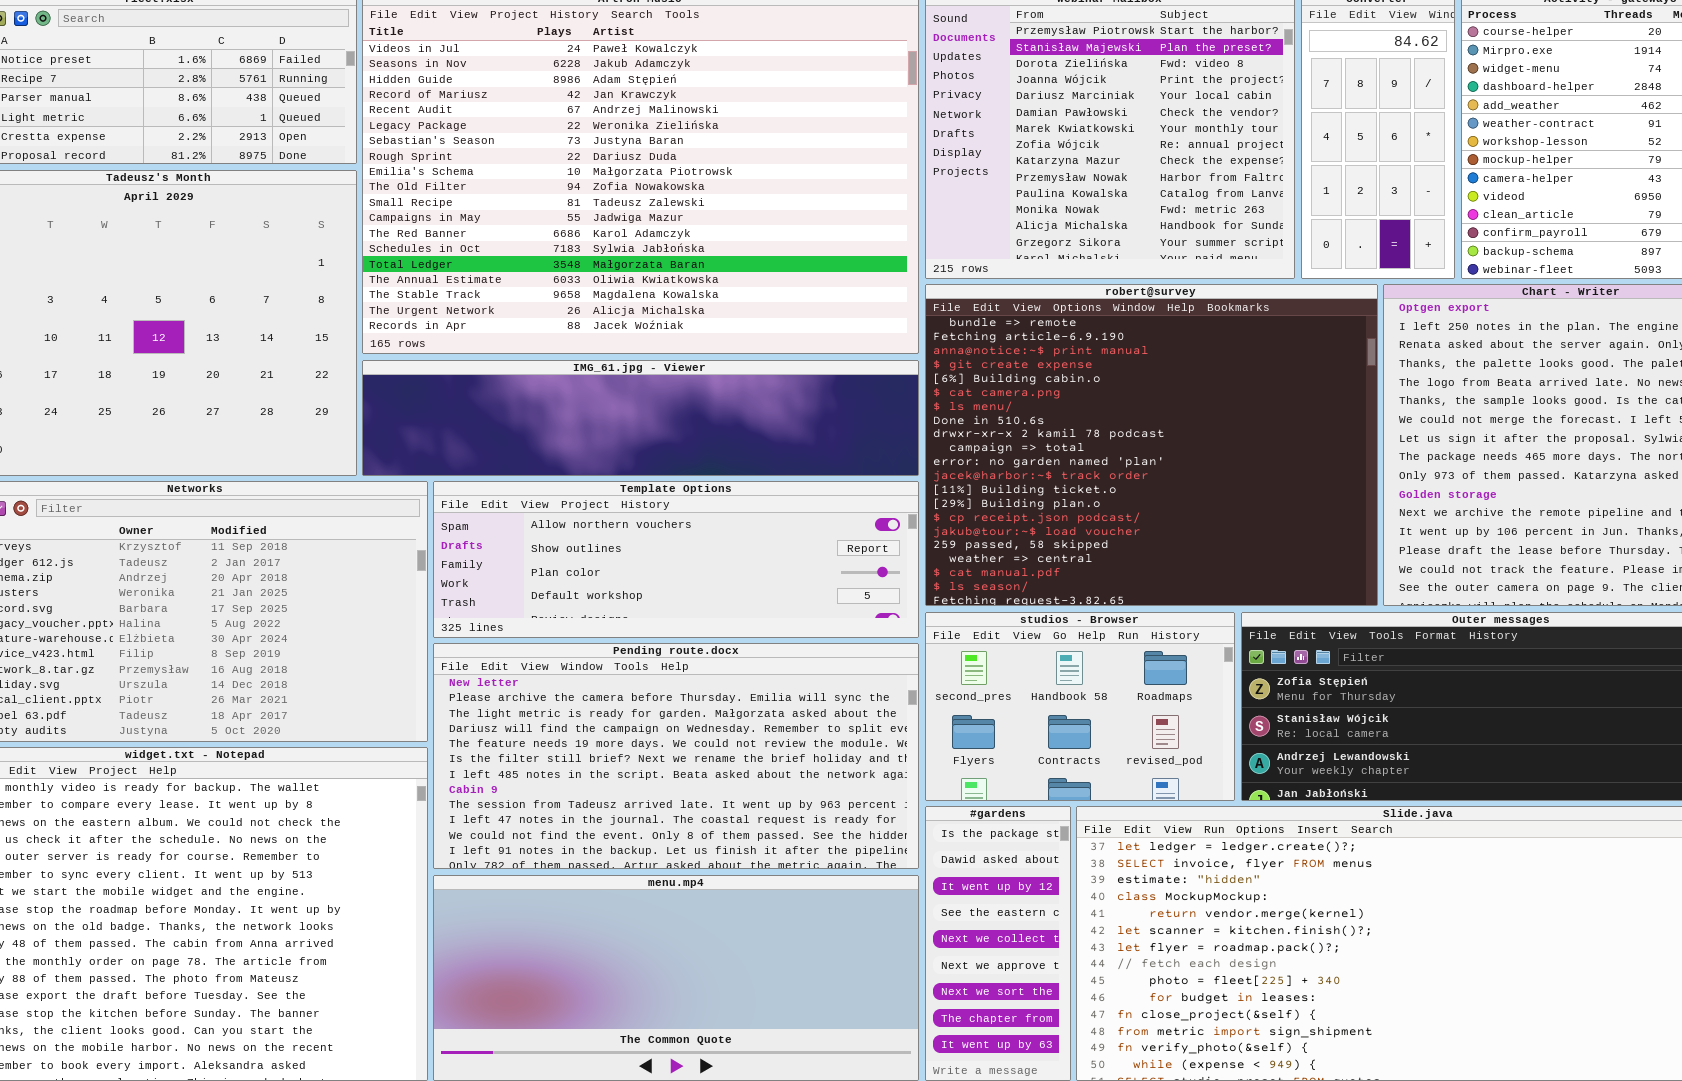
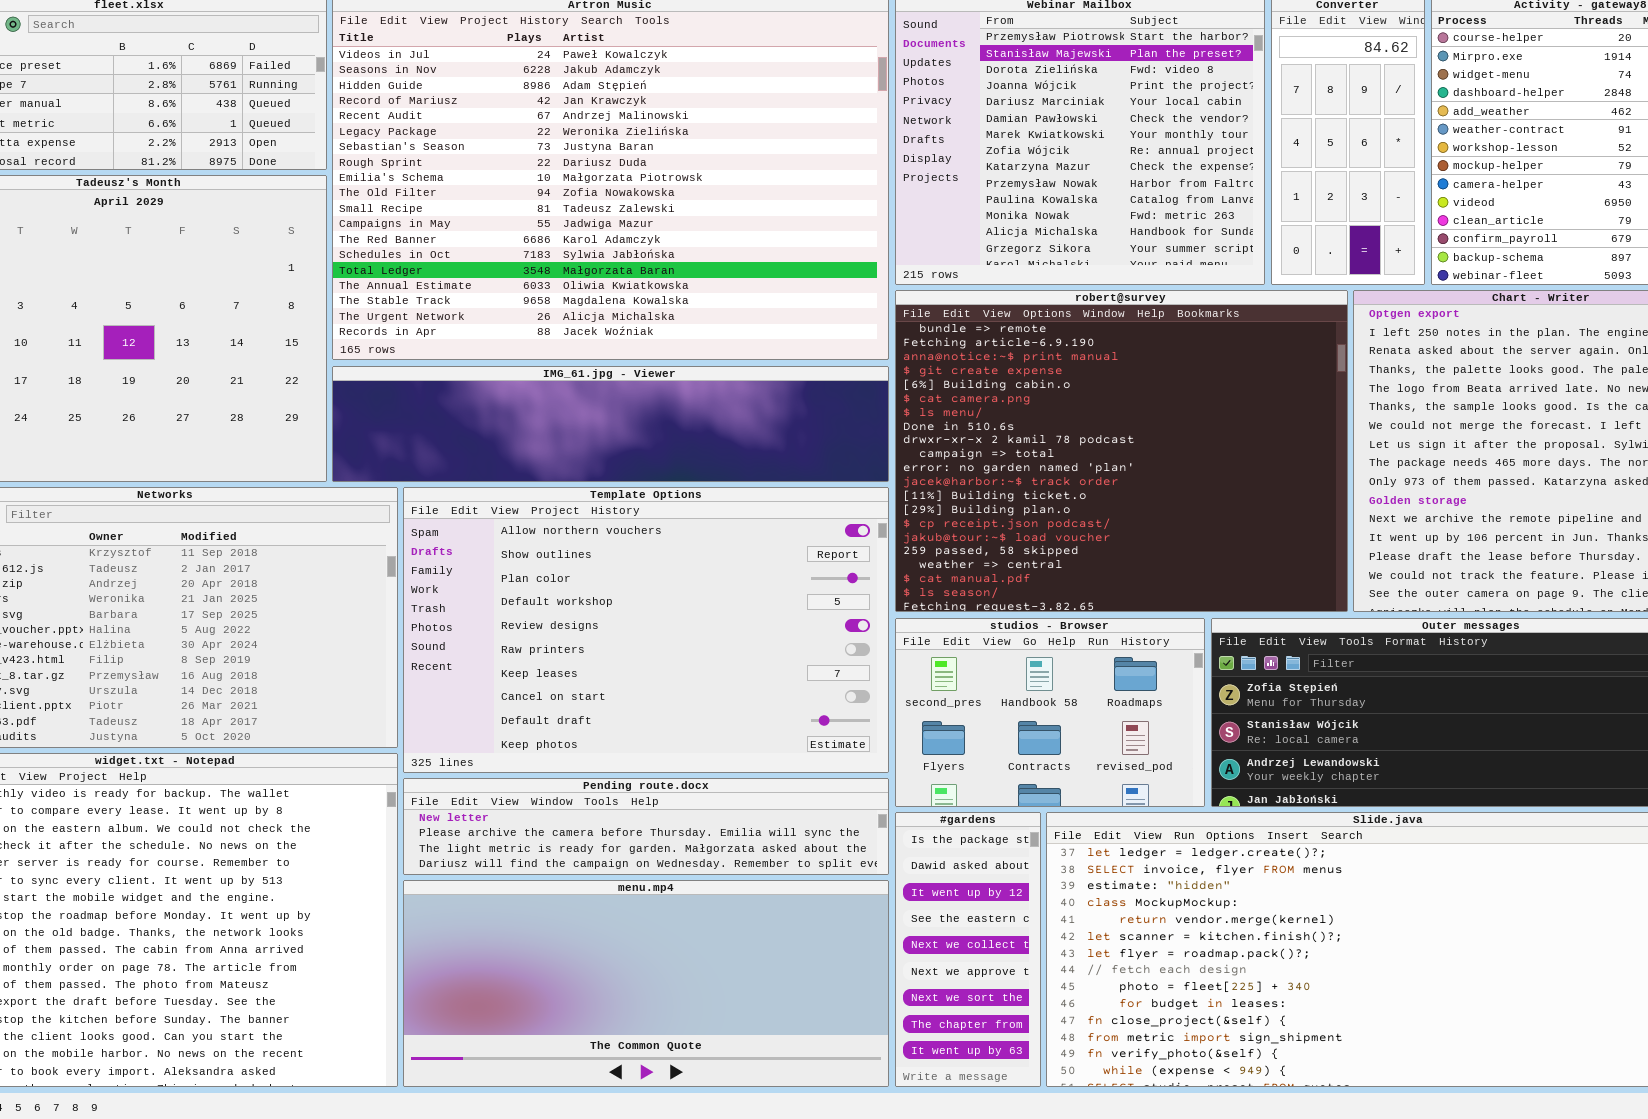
Template Options: [433,481,919,638] -> [403,487,889,773], resized
Pending route.docx: [433,643,919,869] -> [403,778,889,875], resized

